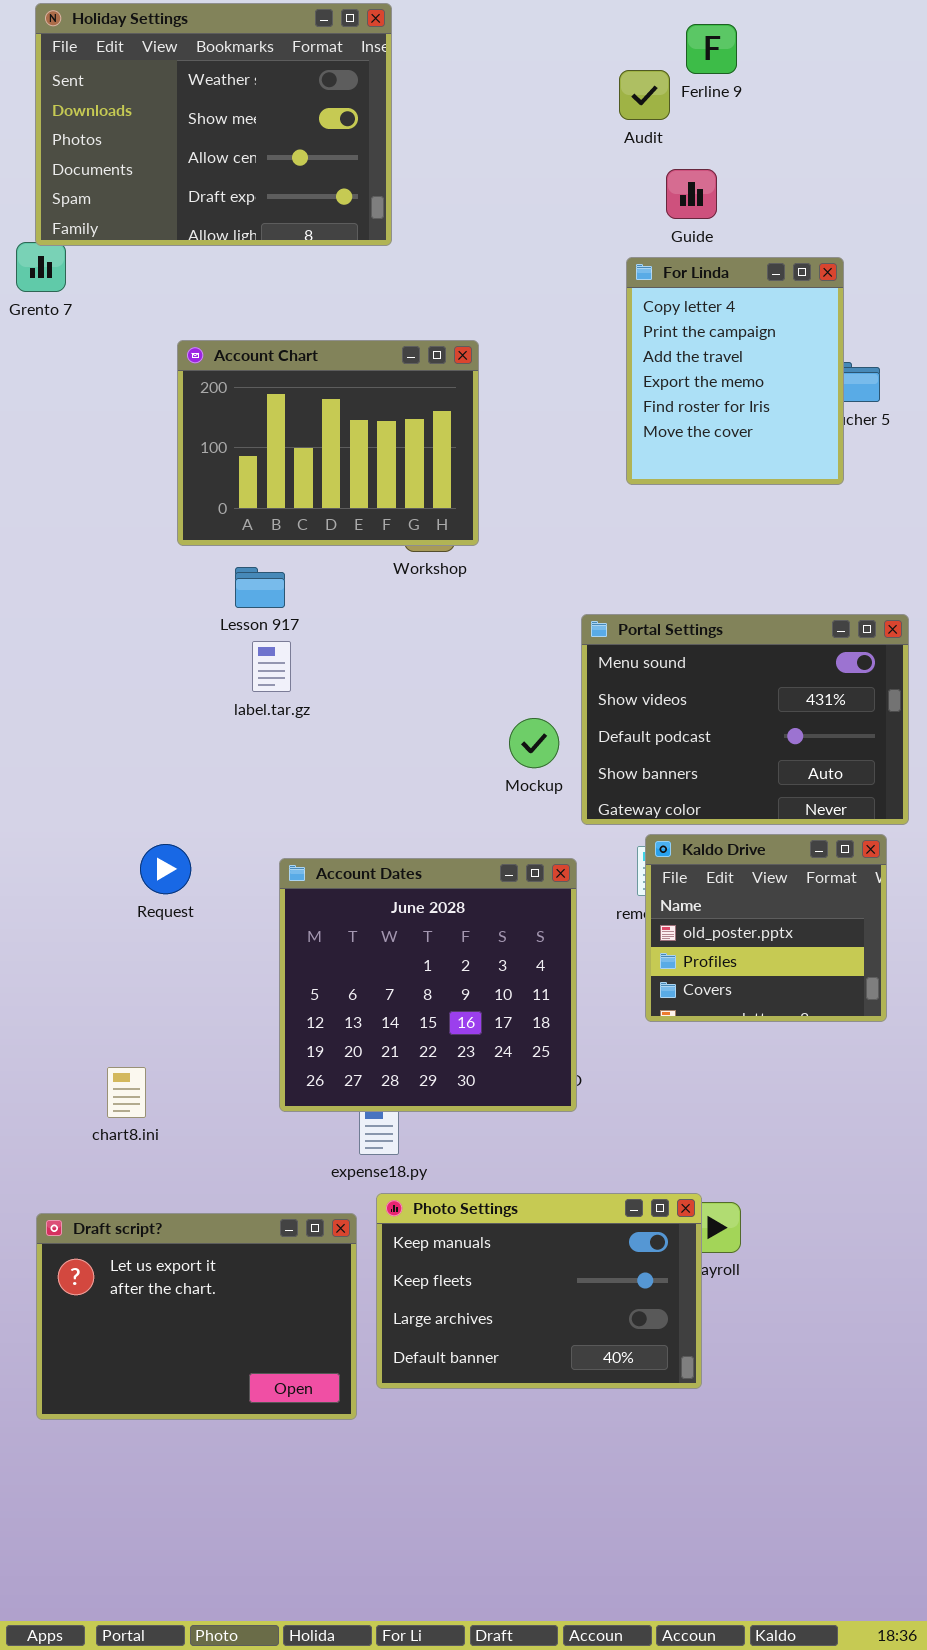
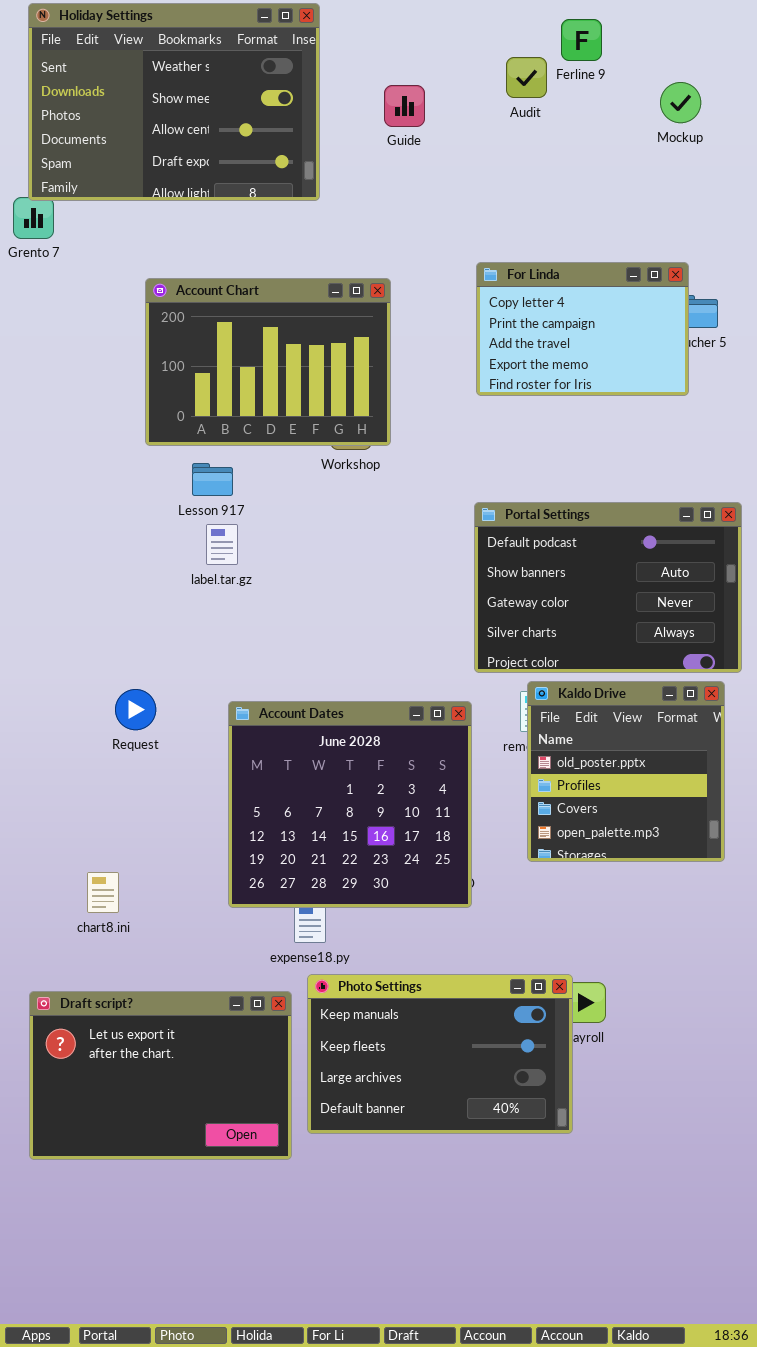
Guide: [666,169,717,219] -> [384,85,425,127], moved
For Linda: [626,257,844,485] -> [476,262,689,396], resized
Portal Settings: [581,614,909,825] -> [474,502,742,673], scrolled down 2 rows
Mockup: [509,718,559,768] -> [660,82,701,123], moved
Kaldo Drive: [645,834,887,1022] -> [527,681,725,862], resized

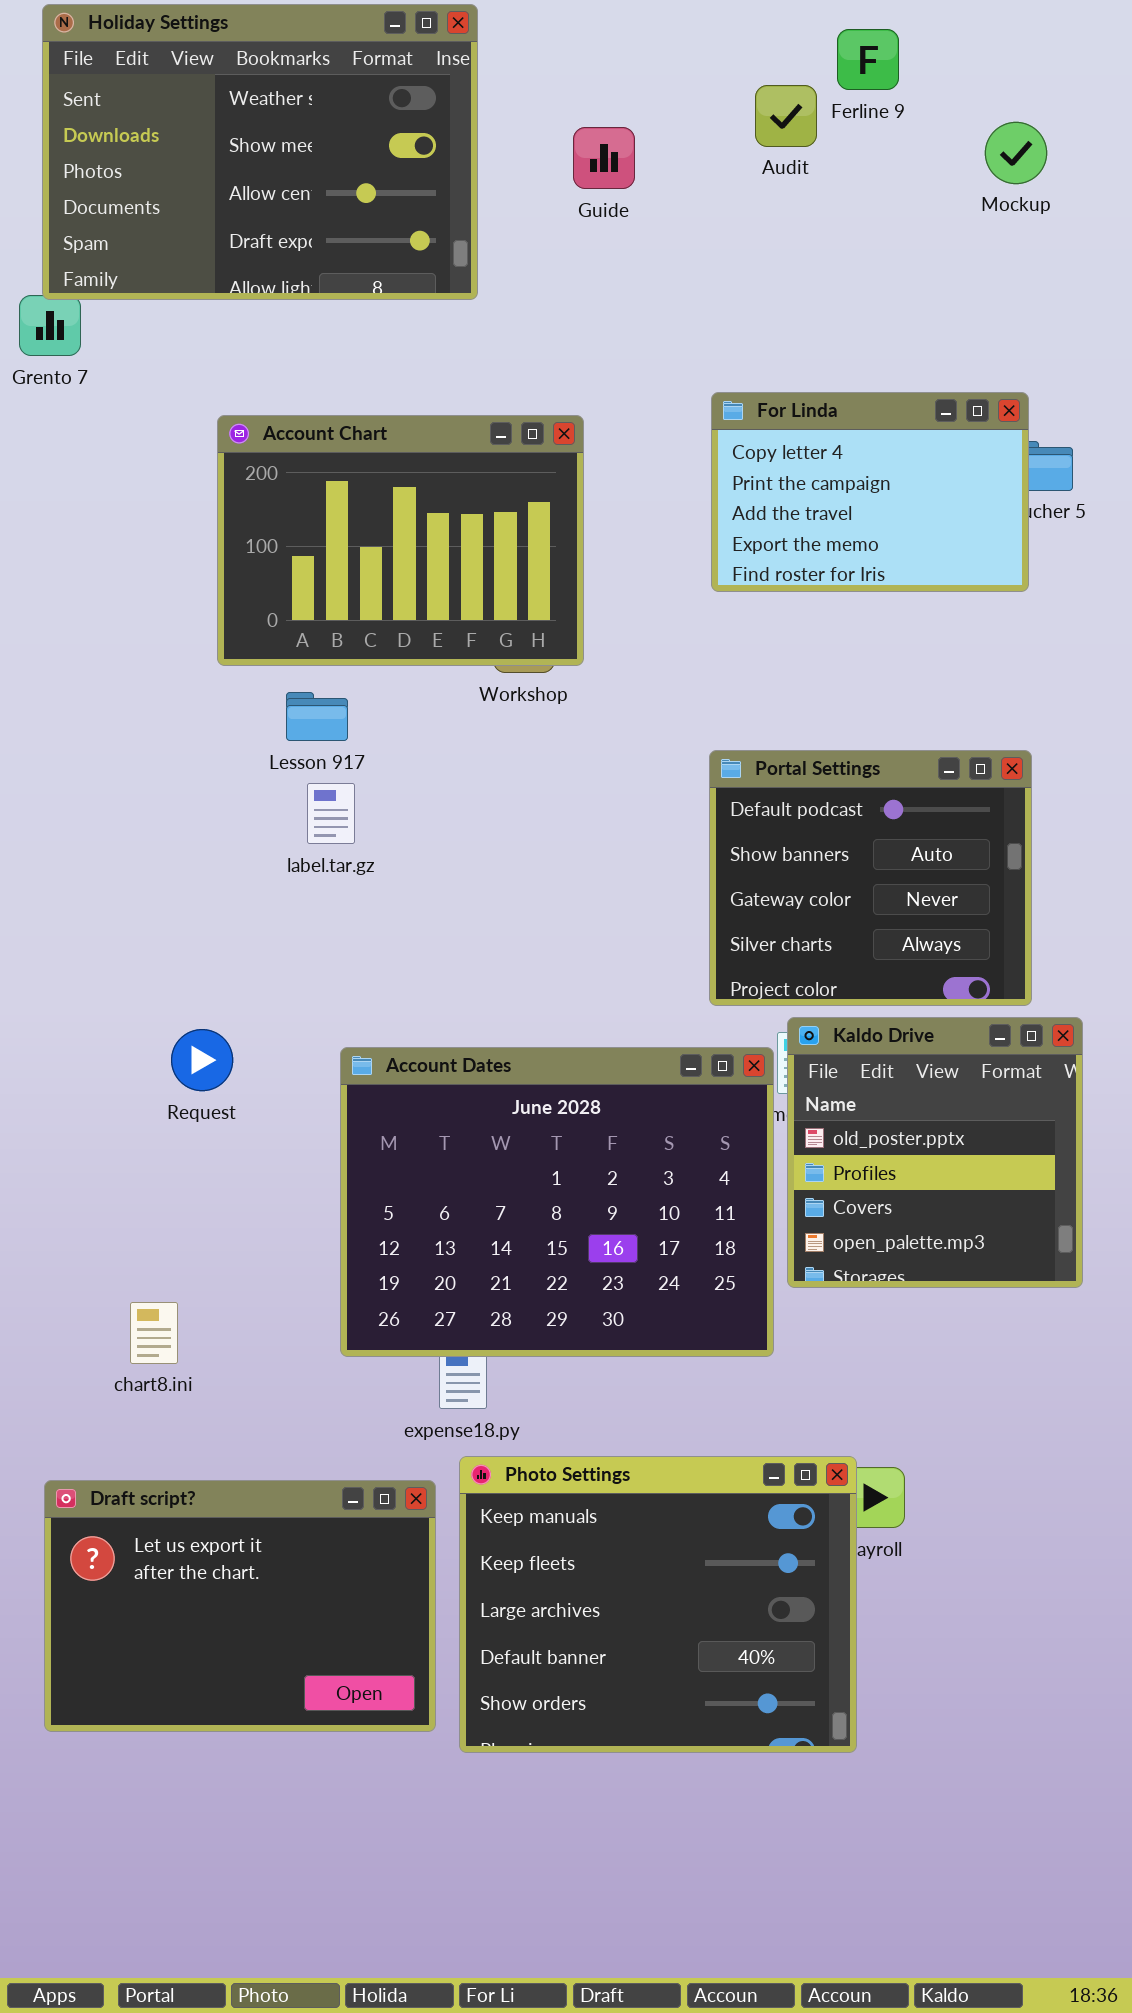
Portal Settings: [474,502,742,673] -> [709,750,1032,1006], resized
Account Dates: [228,701,472,908] -> [340,1047,774,1357], resized
Photo Settings: [307,974,573,1134] -> [459,1456,857,1753], resized

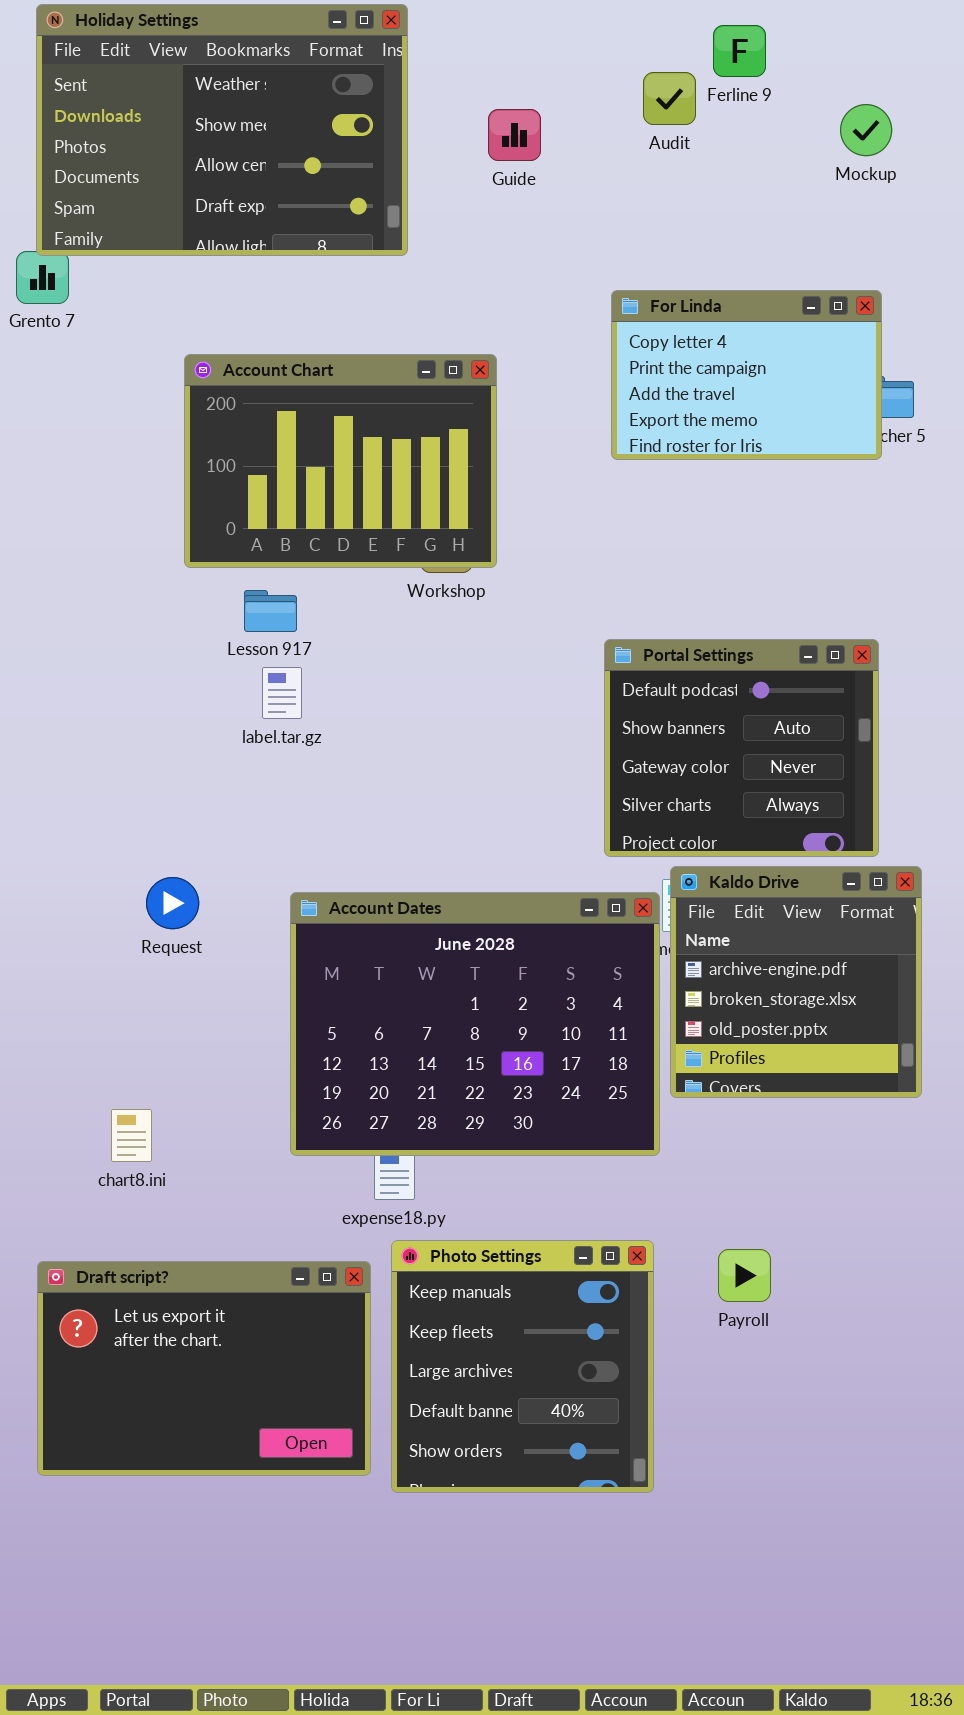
For Linda: [711,392,1029,592] -> [611,290,882,460], moved
Kaldo Drive: [787,1017,1083,1288] -> [670,866,922,1098], scrolled up 2 rows
Photo Settings: [459,1456,857,1753] -> [391,1240,654,1493], resized

